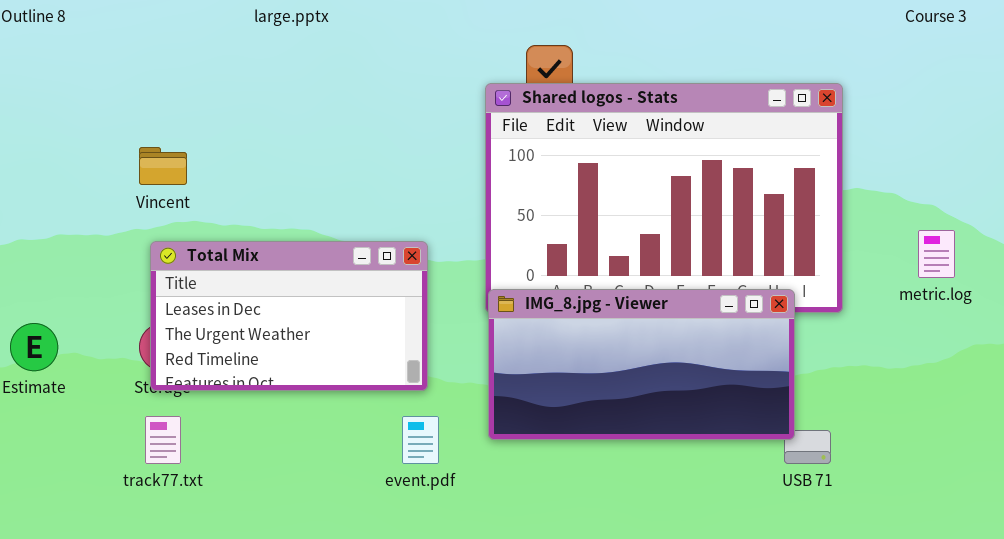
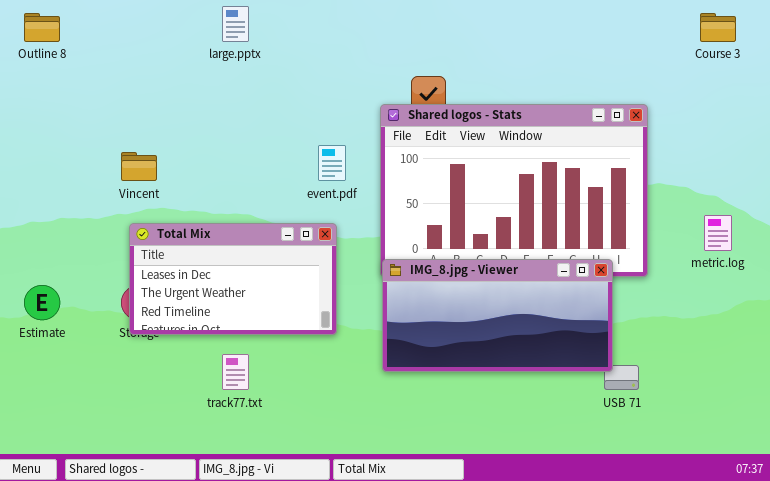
track77.txt: [145,416,181,464] -> [222,354,249,390], moved
event.pdf: [402,416,439,464] -> [318,145,346,181], moved

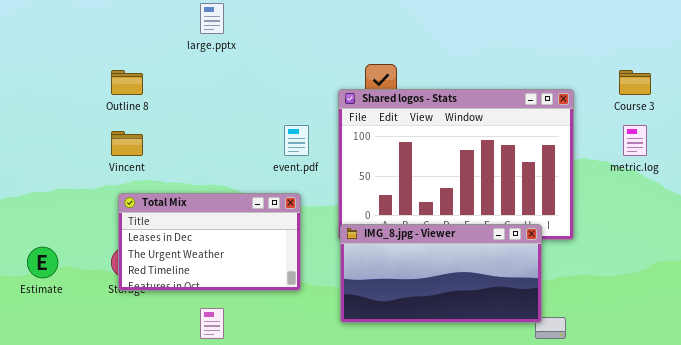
Outline 8: [24,13,60,42] -> [111,70,143,95], moved
Course 3: [700,13,736,42] -> [619,70,651,95], moved
metric.log: [704,215,732,251] -> [623,125,647,156], moved

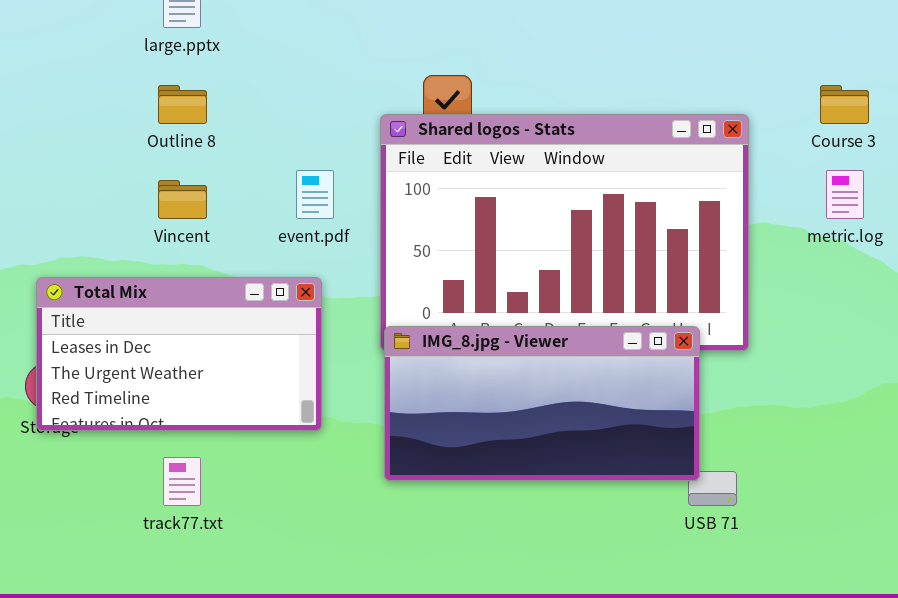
Outline 8: [111,70,143,95] -> [158,85,207,124], moved
Vincent: [111,131,143,156] -> [158,180,207,219], moved

